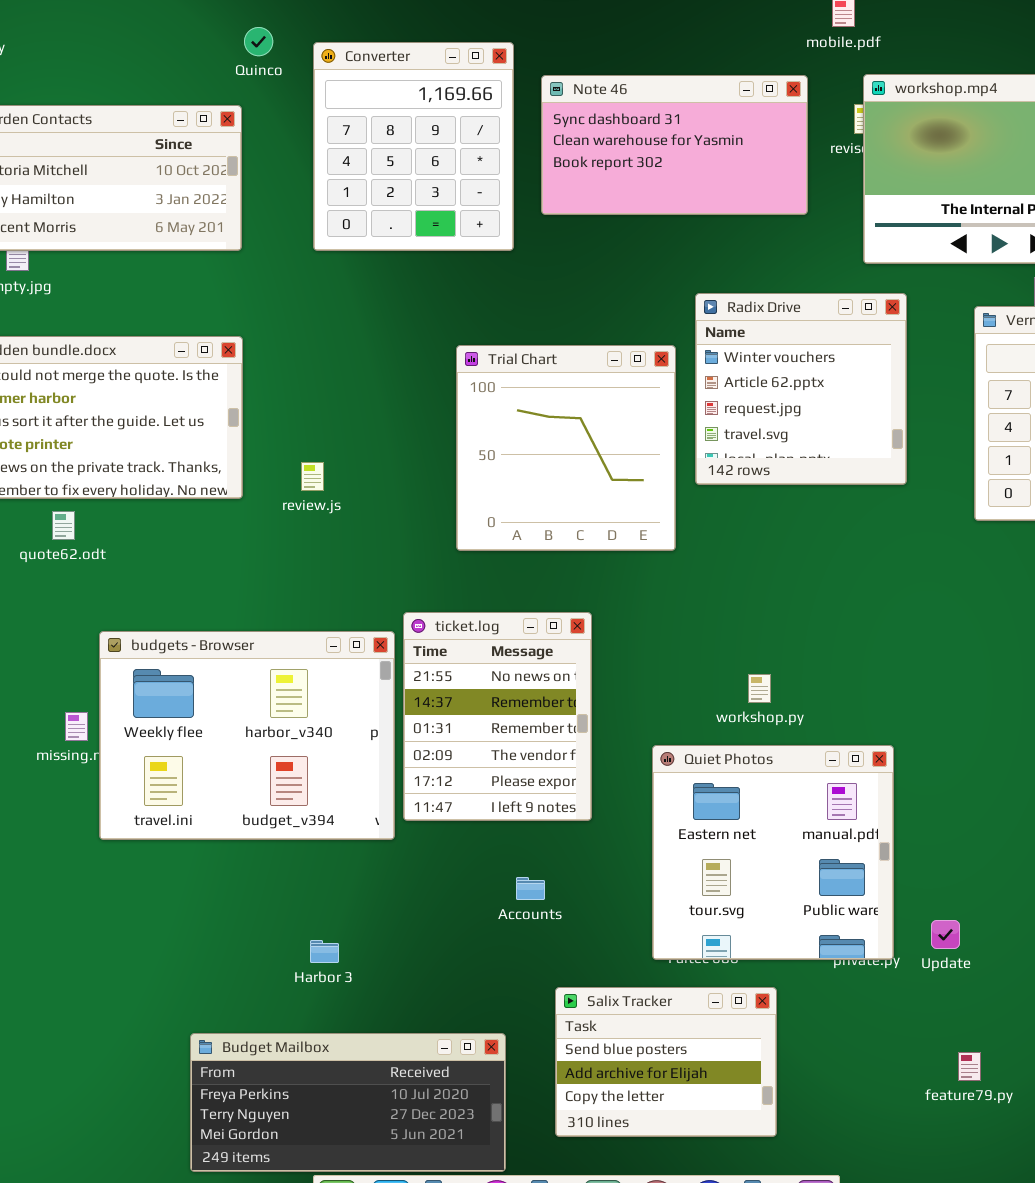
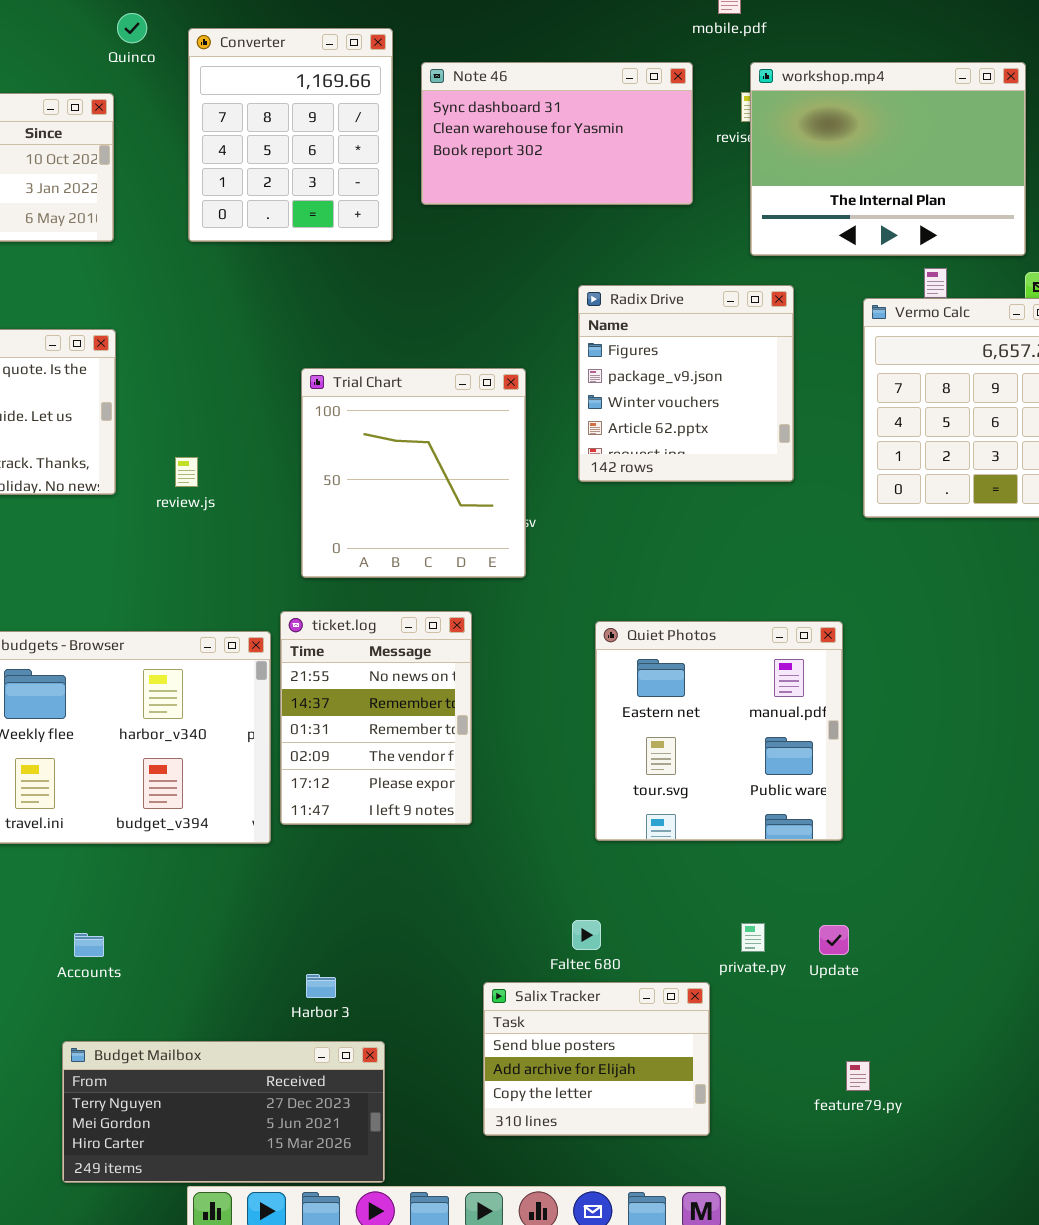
Radix Drive: [695,293,907,485] -> [578,285,794,482], scrolled up 2 rows
Trial Chart: [456,345,676,551] -> [301,368,526,578], moved
Quiet Photos: [652,745,894,960] -> [595,621,843,841], moved
Accounts: [516,877,545,900] -> [74,933,104,957], moved
Harbor 3: [310,940,339,963] -> [306,974,336,998], moved
Salix Tracker: [555,987,777,1137] -> [483,982,710,1136], moved
Budget Mailbox: [190,1033,506,1172] -> [62,1041,385,1183], scrolled down 1 row

